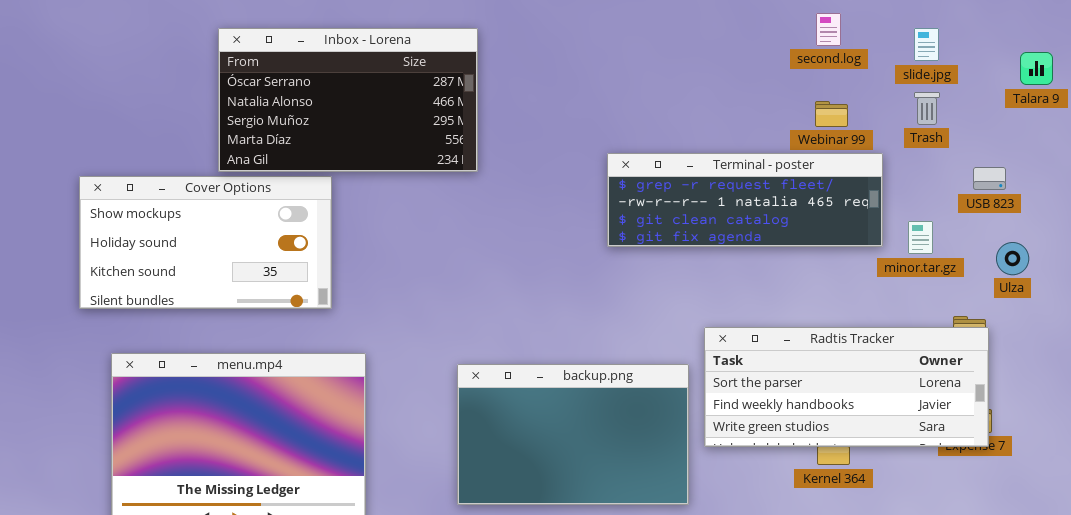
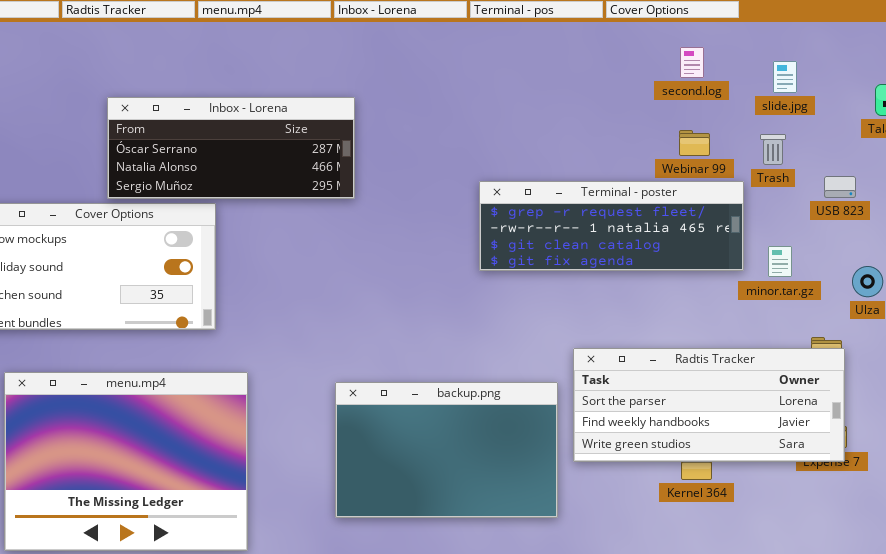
Inbox - Lorena: [218,28,478,172] -> [107,97,355,199], resized
Trash: [914,92,940,125] -> [760,134,786,165], moved
USB 823: [973,167,1006,190] -> [824,176,856,198], moved

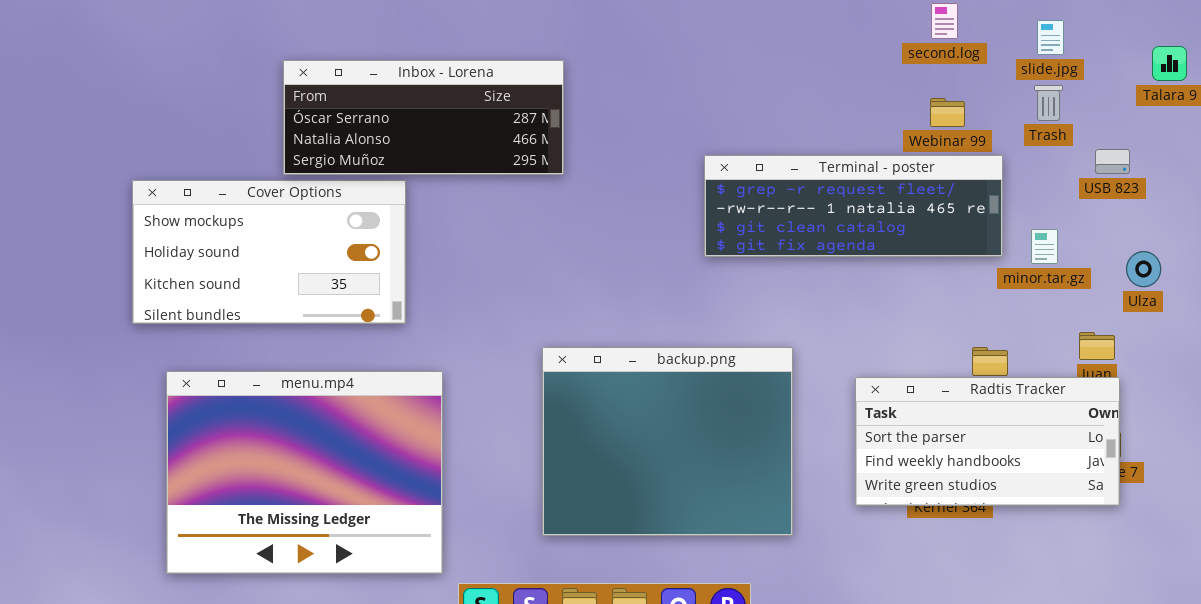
Trash: [760,134,786,165] -> [1034,85,1063,121], moved
Radtis Tracker: [573,348,845,462] -> [855,377,1120,506], moved, resized
backup.png: [335,382,558,518] -> [542,347,793,536], resized

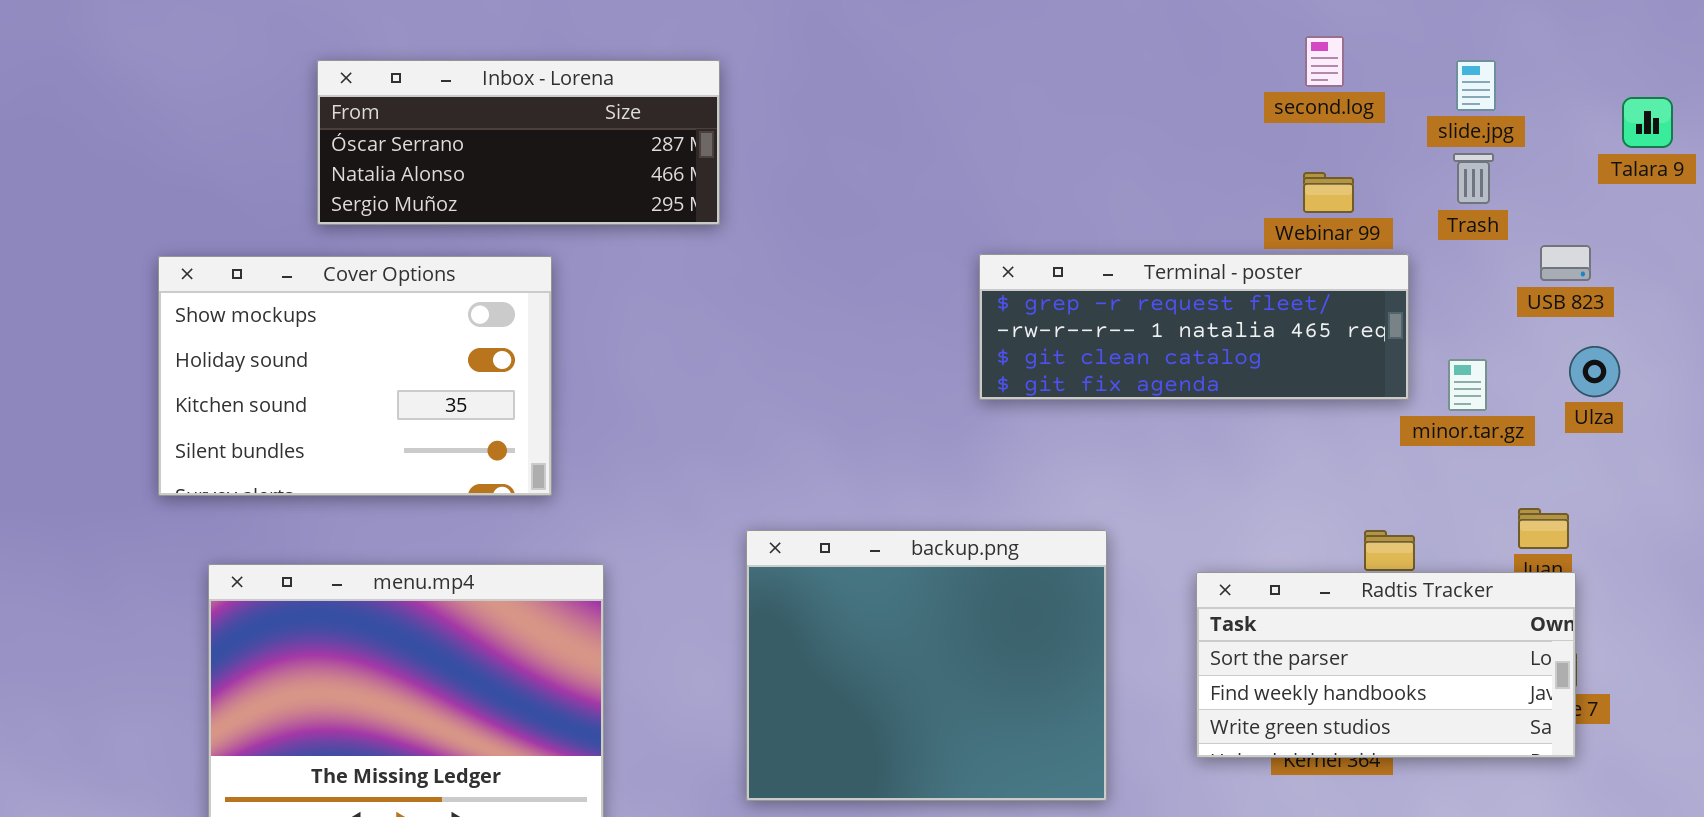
Inbox - Lorena: [283,60,564,175] -> [317,60,720,225], moved
Cover Options: [132,180,406,324] -> [158,256,552,496], resized
Ulza: [1126,251,1161,287] -> [1569,346,1620,397], moved

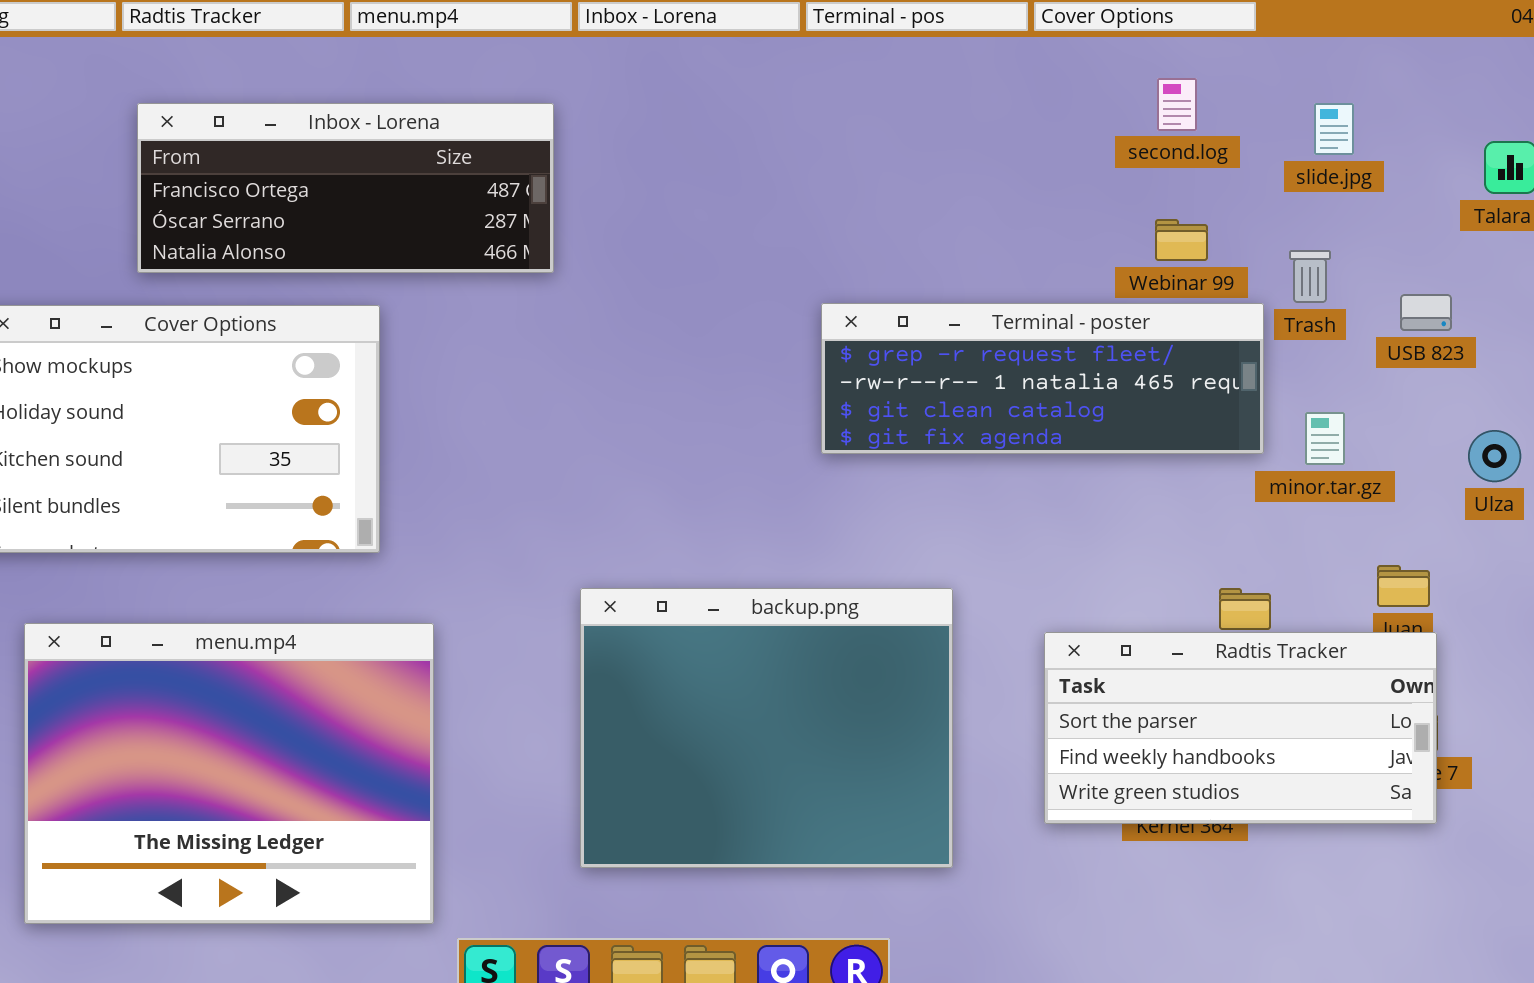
Inbox - Lorena: [317,60,720,225] -> [137,103,554,273], scrolled up 1 row
Trash: [1453,153,1494,204] -> [1289,250,1331,303], moved
Ulza: [1569,346,1620,397] -> [1468,430,1521,482], moved

